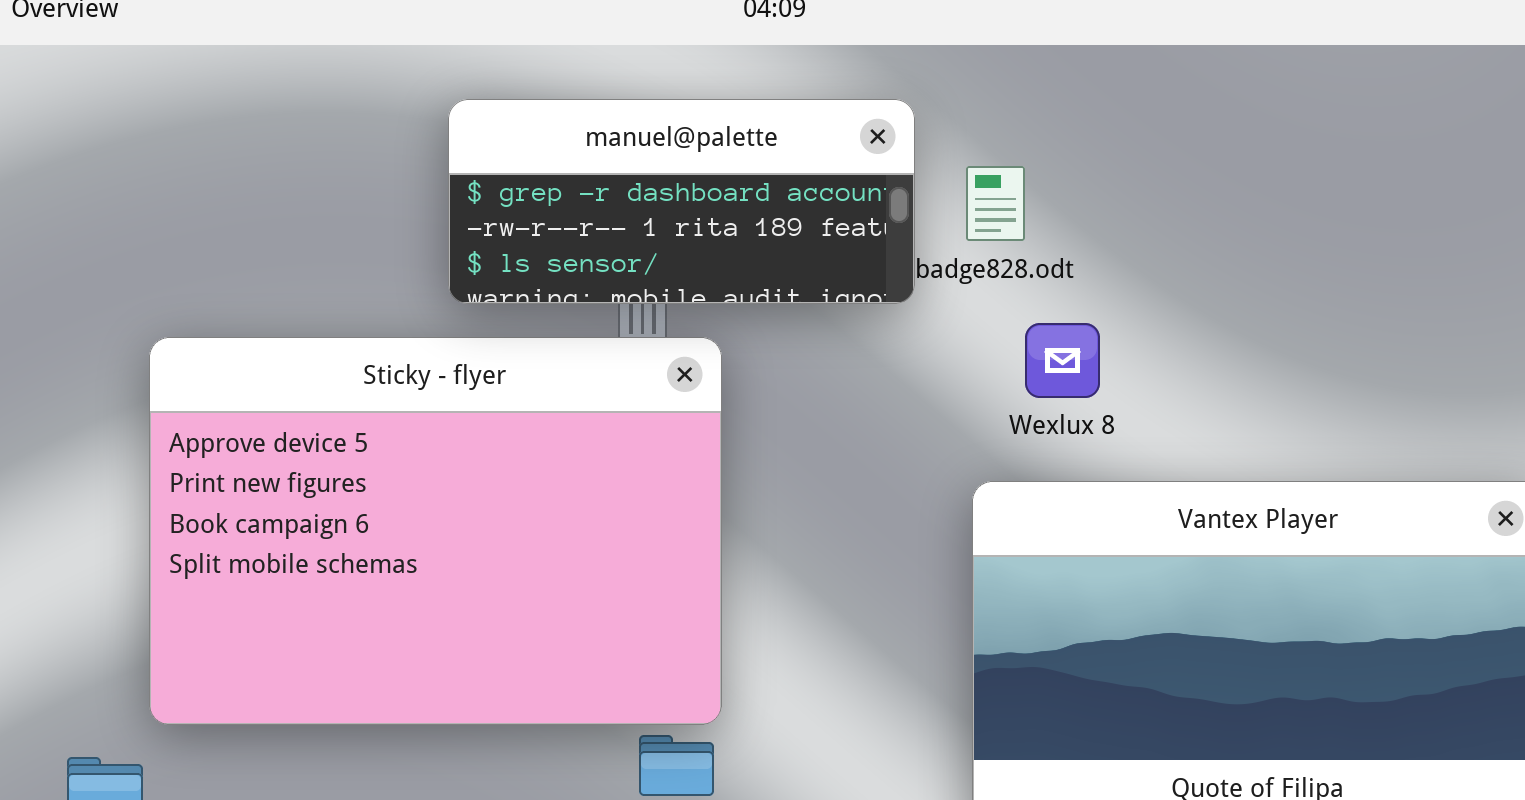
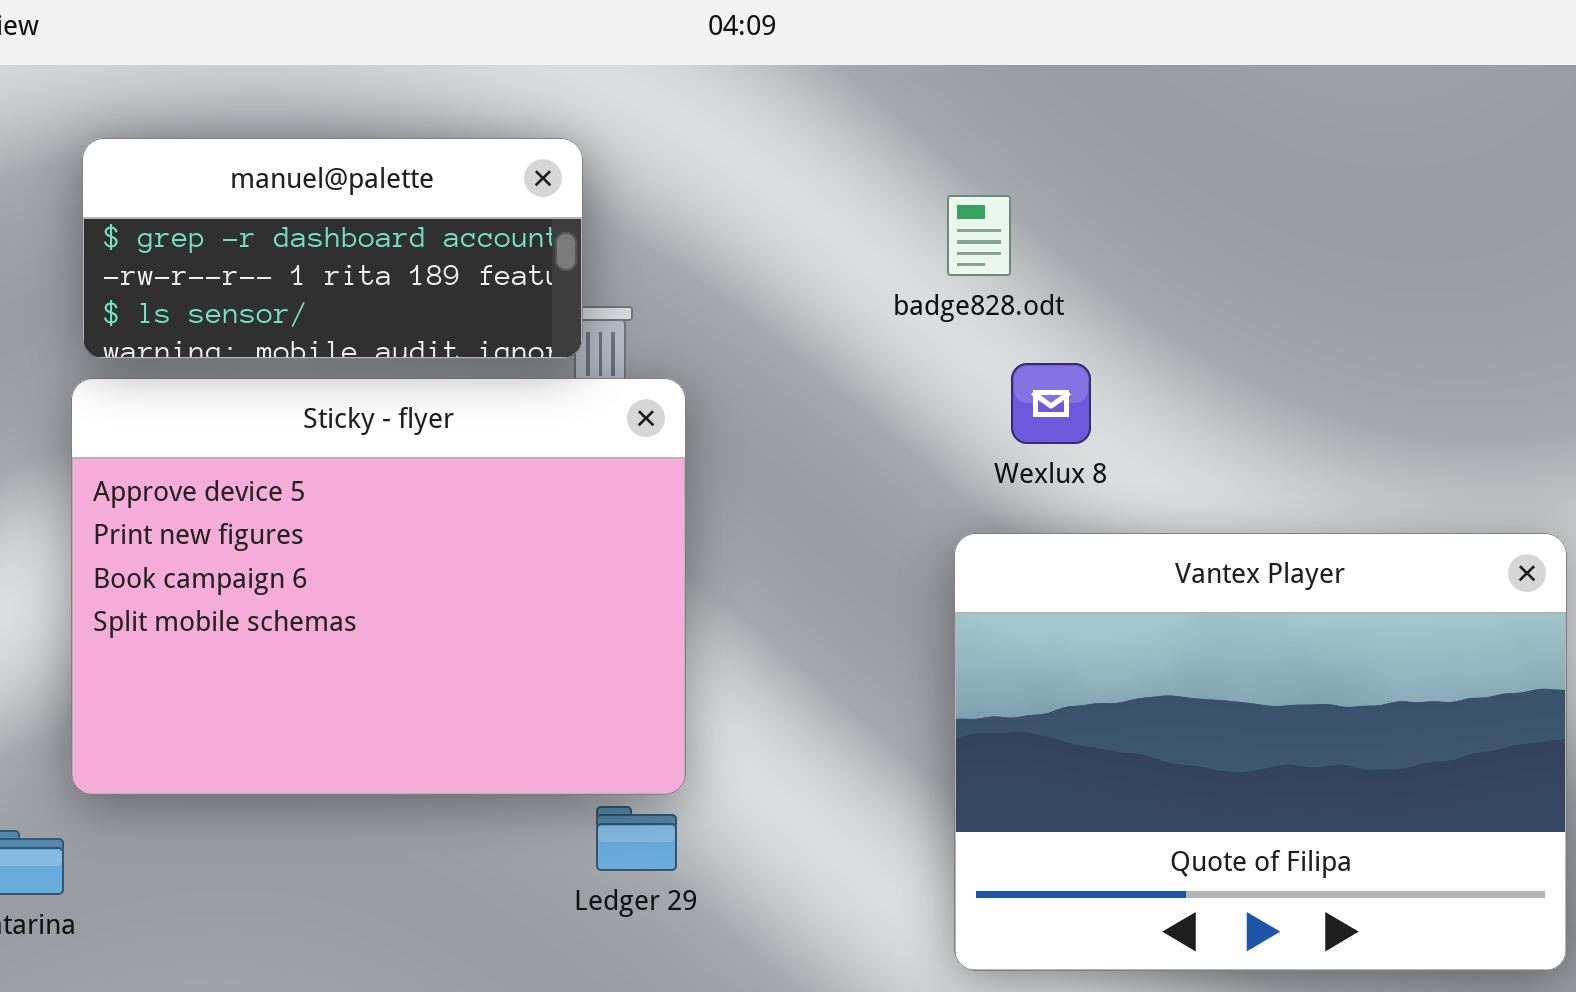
manuel@palette: [448,99,915,304] -> [82,138,583,359], moved

